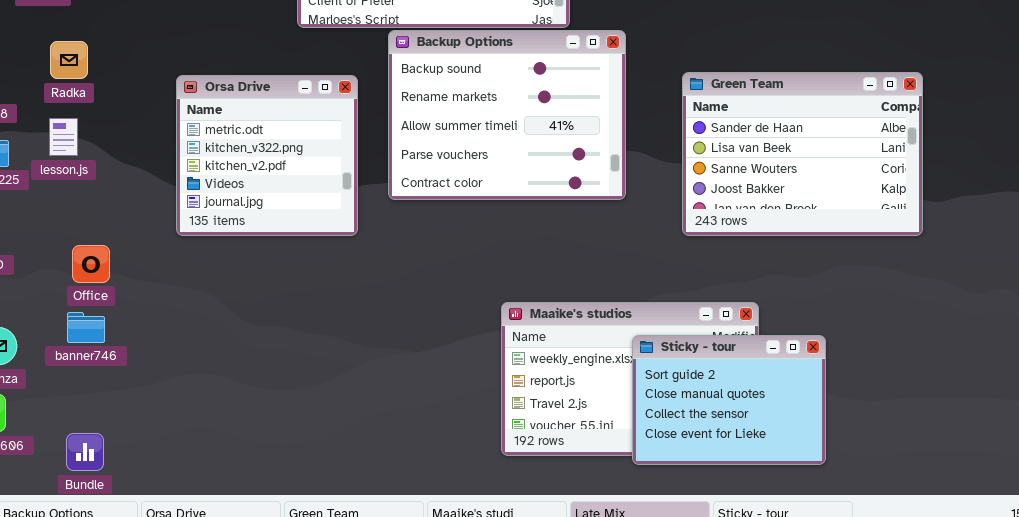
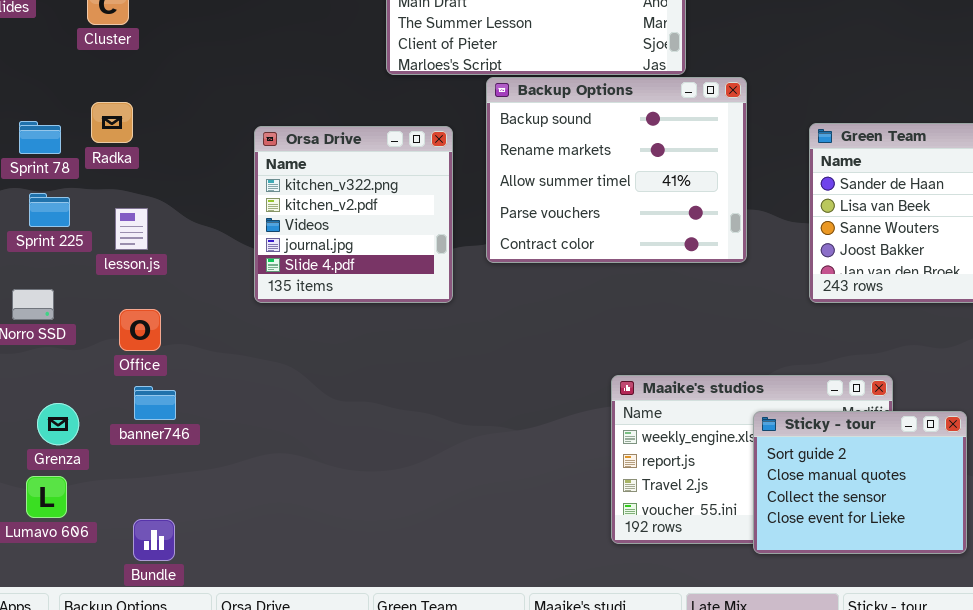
Radka: [50,41,88,79] -> [91,102,133,143], moved
Orsa Drive: [176,75,358,236] -> [254,126,453,303], scrolled down 1 row
lesson.js: [49,118,78,156] -> [115,208,148,250], moved
Office: [72,245,110,283] -> [119,309,161,351], moved

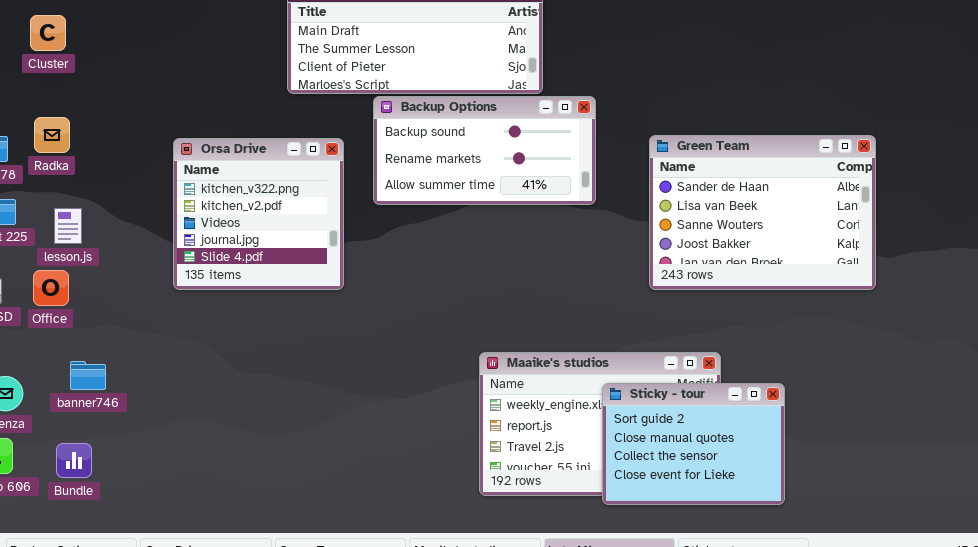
Backup Options: [486,77,747,263] -> [373,96,596,205], resized
Office: [119,309,161,351] -> [33,270,69,306], moved
Bundle: [133,519,175,561] -> [56,443,92,478], moved

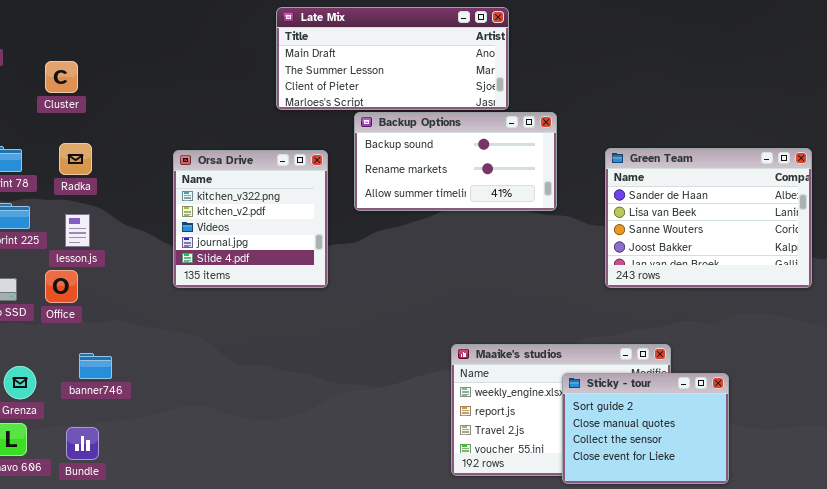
Cluster: [30,15,66,51] -> [45,61,78,93], moved
Radka: [34,117,70,153] -> [59,143,92,175], moved

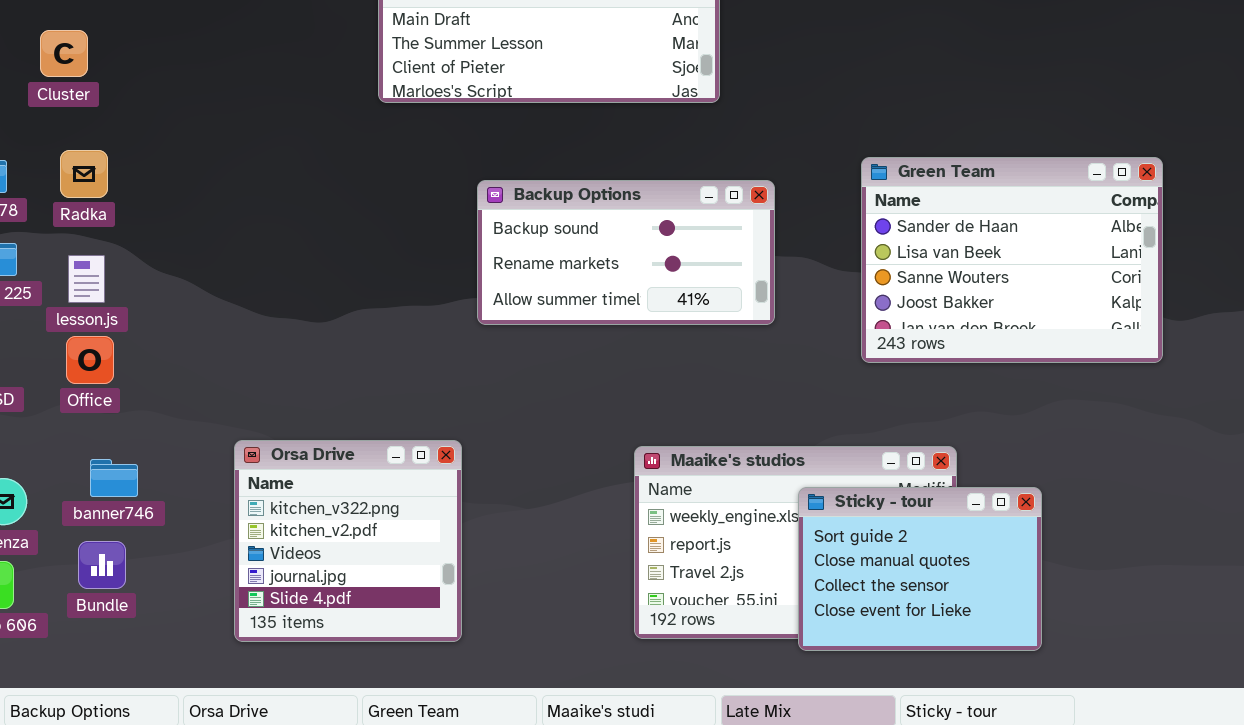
Backup Options: [354,112,557,211] -> [477,180,775,325], moved
Orsa Drive: [173,150,328,288] -> [234,440,462,642], moved
Office: [45,270,78,303] -> [66,336,114,384], moved
Bundle: [66,427,99,460] -> [78,541,126,589], moved

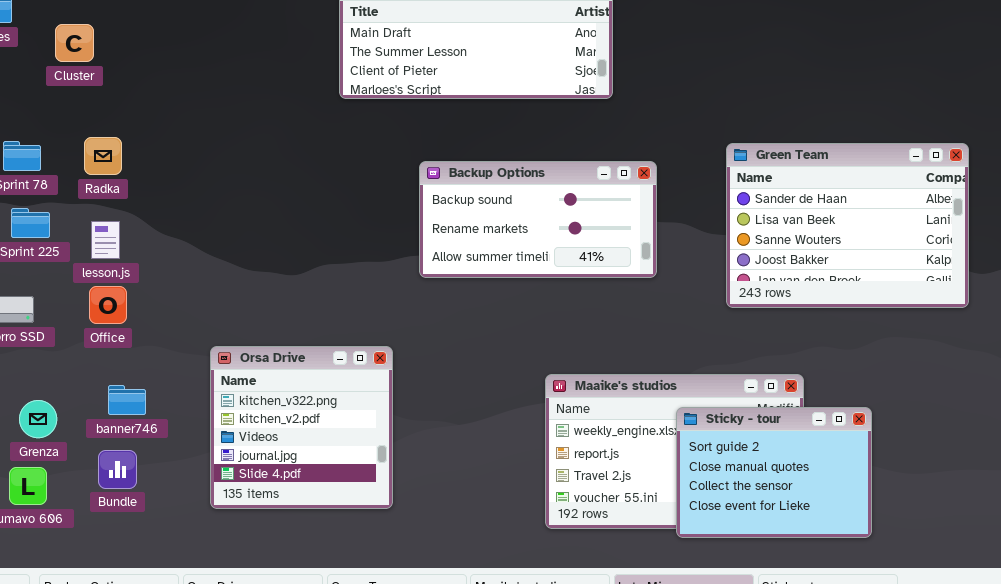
Cluster: [40,30,88,77] -> [55,24,94,62], moved
Orsa Drive: [234,440,462,642] -> [210,346,393,509], moved

